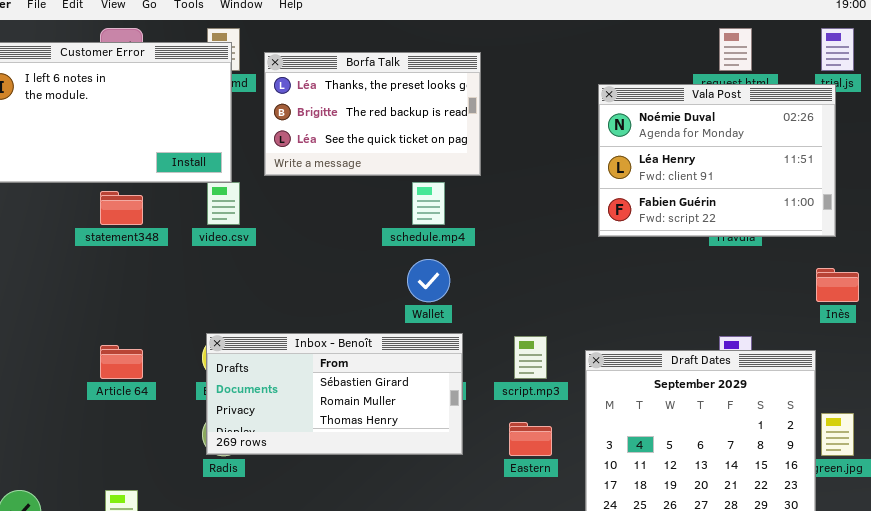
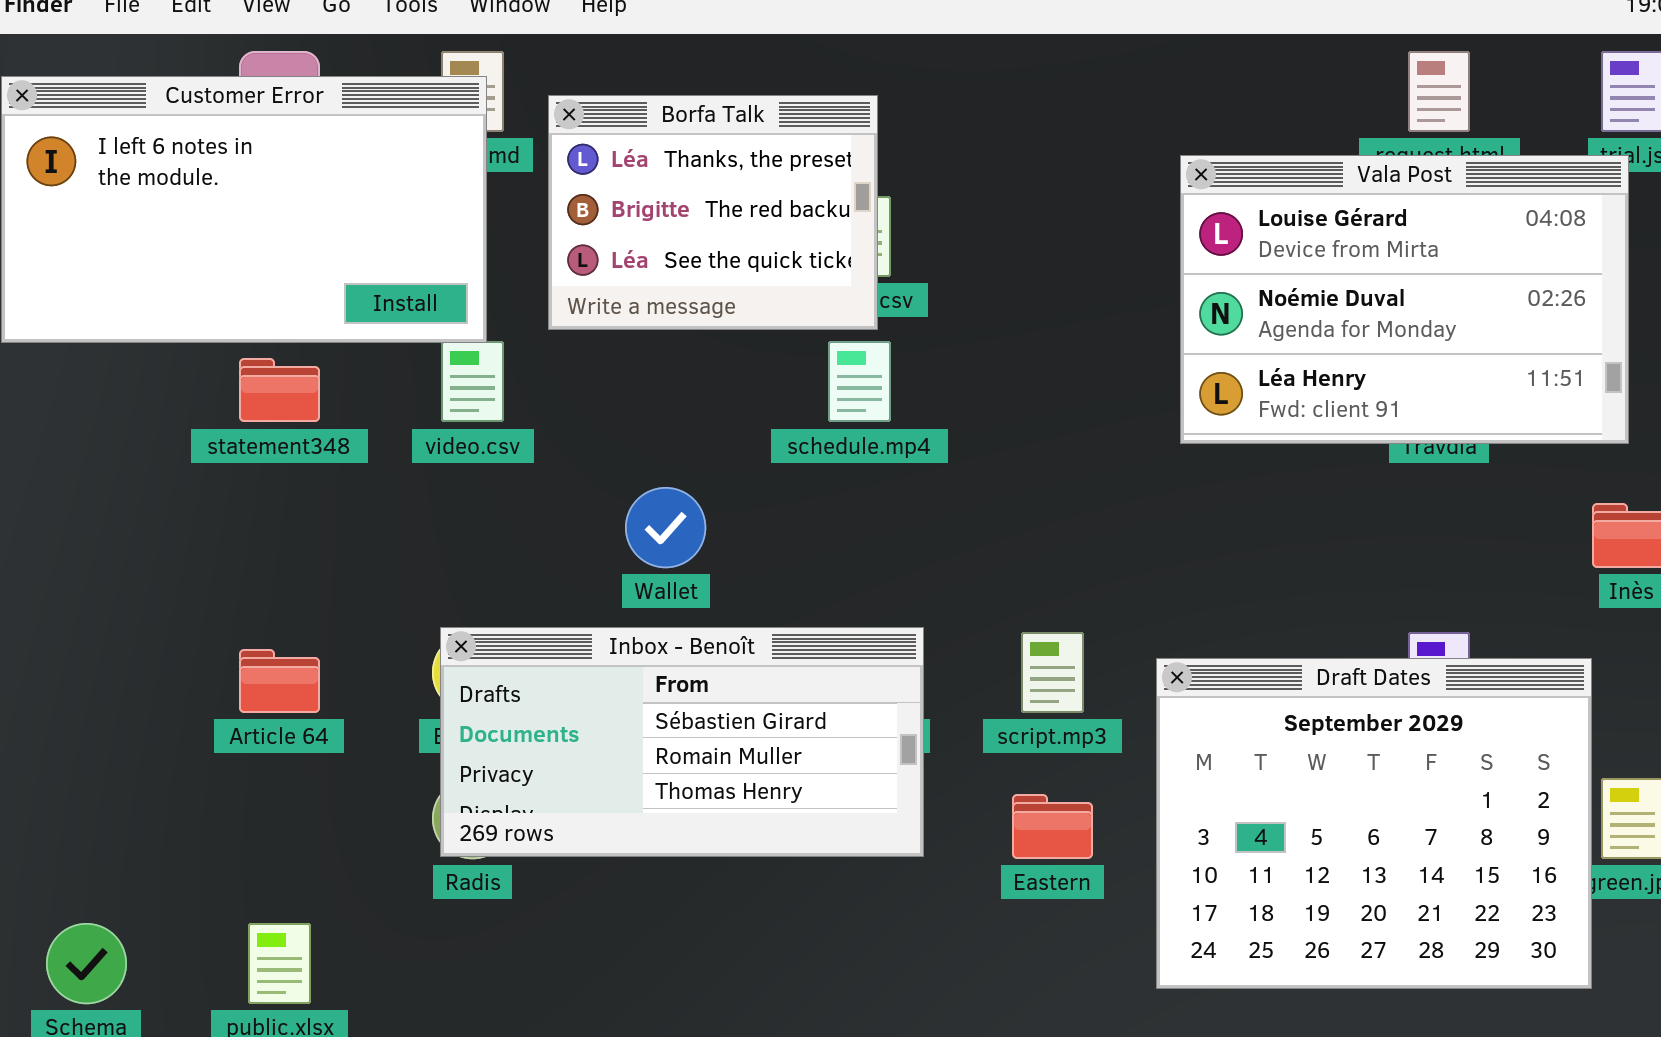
Borfa Talk: [264,52,481,176] -> [548,95,878,330], resized
Vala Post: [598,84,836,237] -> [1180,155,1629,444], scrolled up 1 row
Wallet: [407,259,450,302] -> [625,487,706,568], moved

